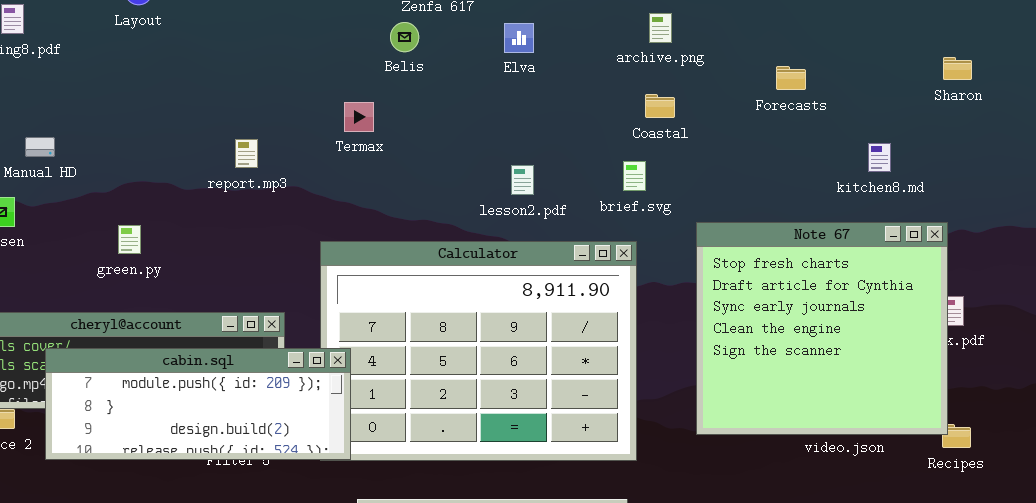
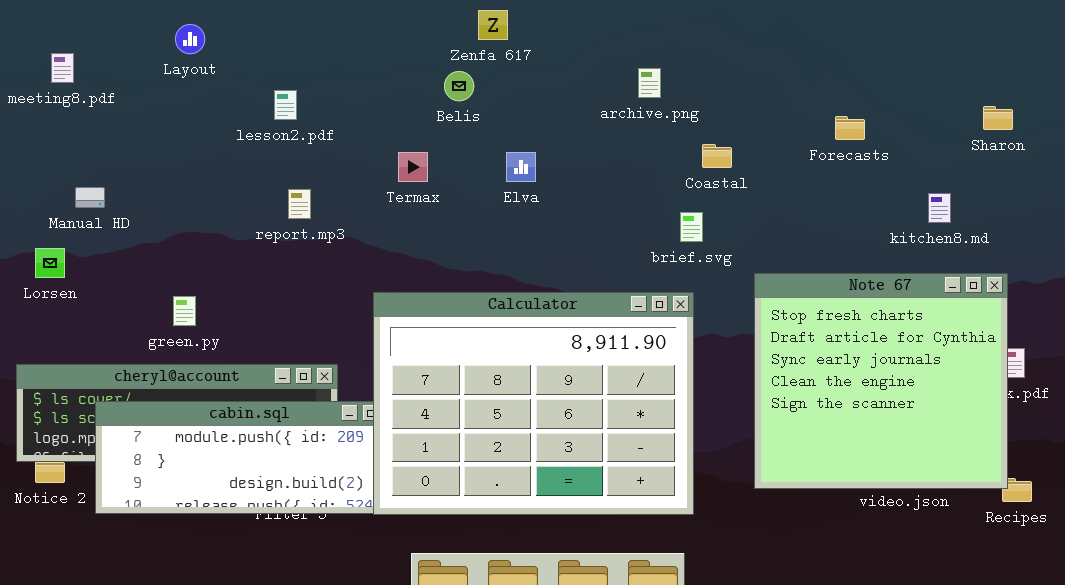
archive.png: [649,13,672,43] -> [638,68,661,98], moved
Elva: [504,23,534,53] -> [506,152,536,182], moved
Sharon: [943,57,972,80] -> [983,106,1013,130], moved
lesson2.pdf: [511,165,534,195] -> [274,90,297,120], moved
green.py: [118,225,141,254] -> [173,296,196,326], moved
Calculator: [320,241,637,461] -> [373,292,694,515], raised

